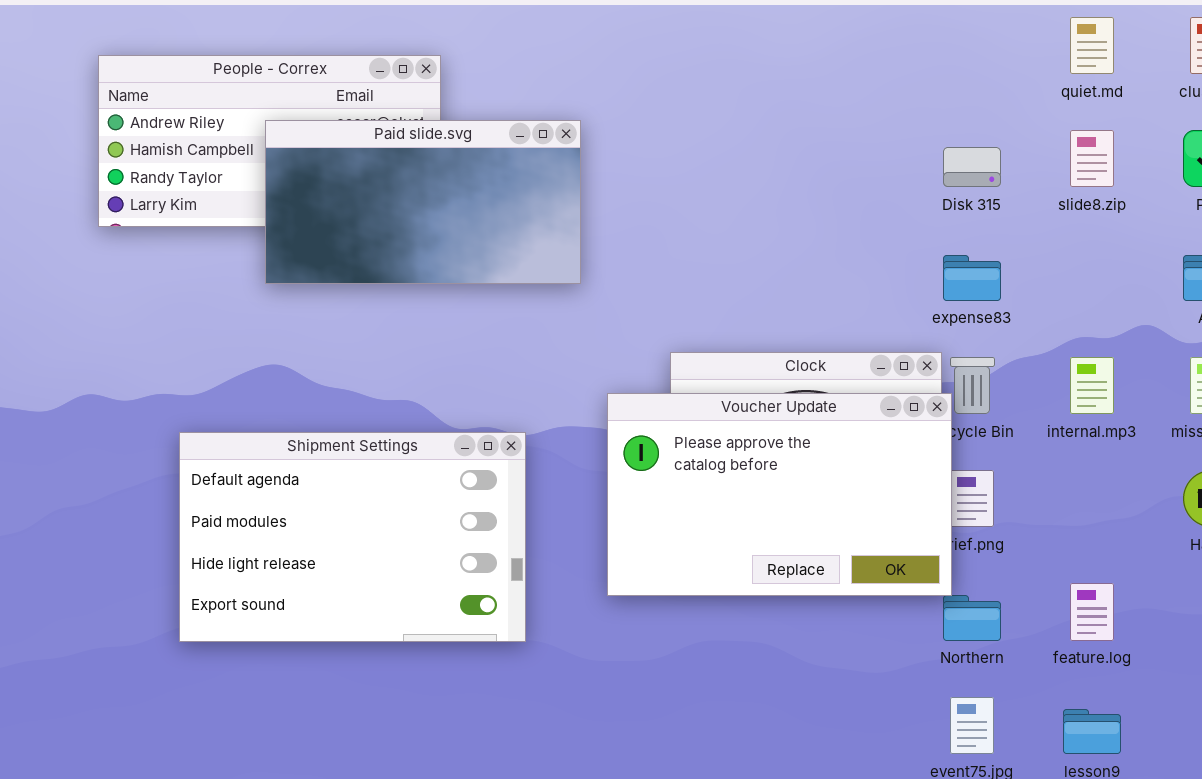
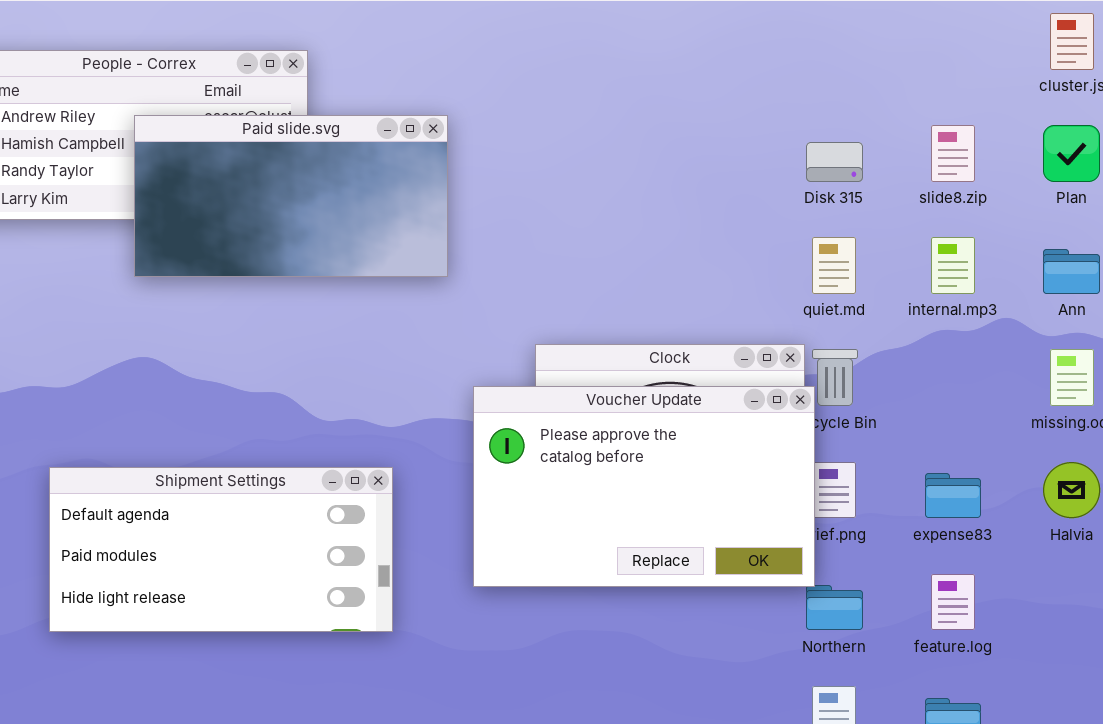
quiet.md: [1070,17,1114,74] -> [812,237,856,294], moved
expense83: [943,255,1001,301] -> [925,473,981,518], moved
internal.mp3: [1070,357,1114,414] -> [931,237,975,294], moved
Shipment Settings: [179,432,526,642] -> [49,467,393,632], resized

